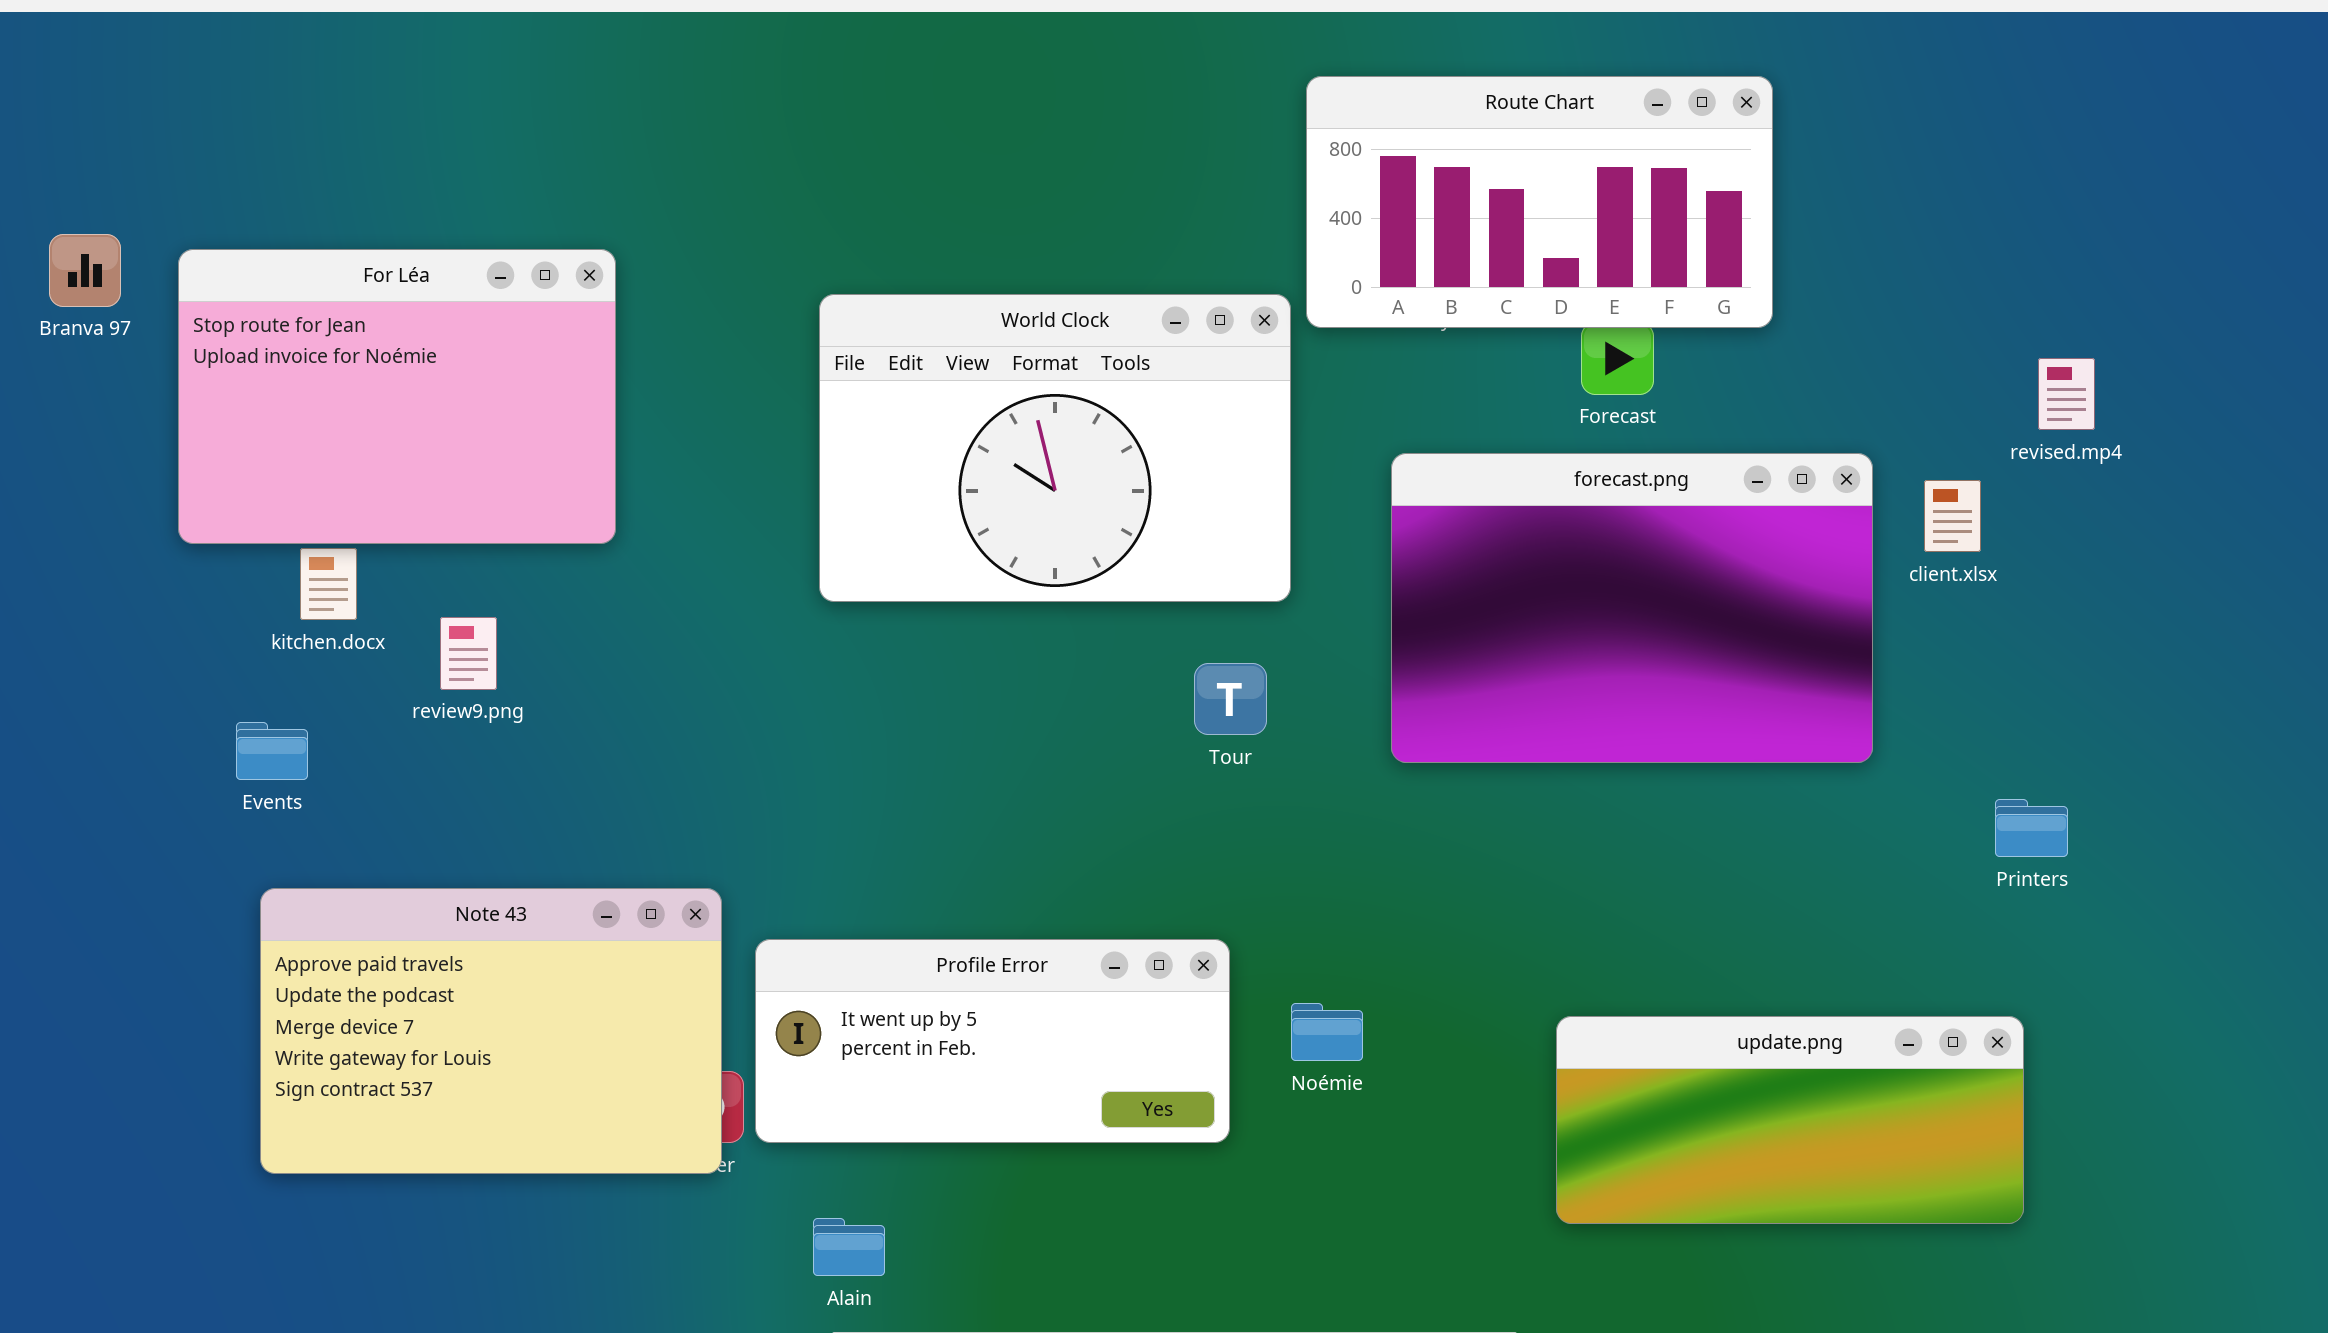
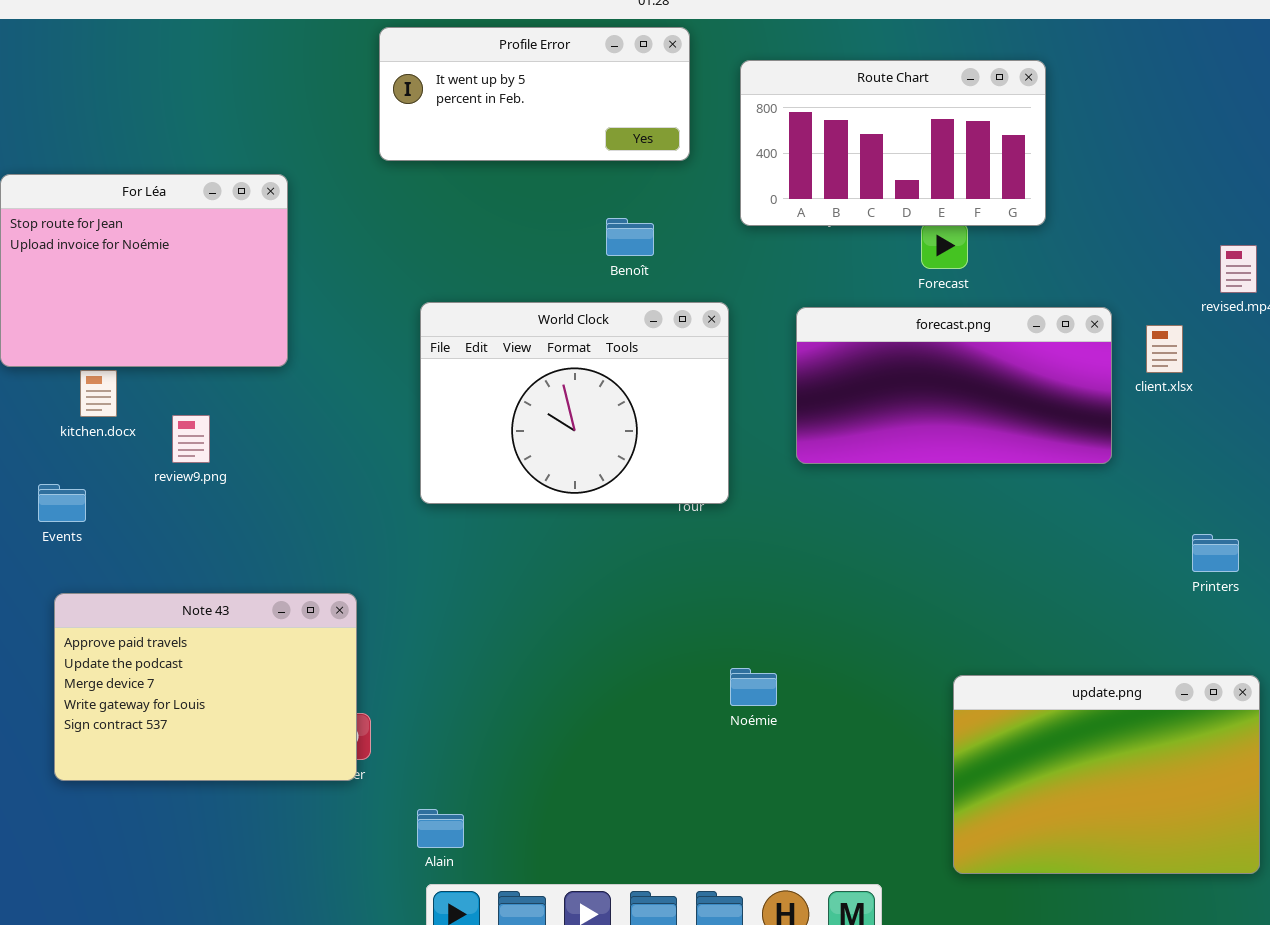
World Clock: [819,294,1291,602] -> [420,302,729,504], moved
forecast.png: [1391,453,1873,763] -> [796,307,1112,464], resized
Profile Error: [755,939,1230,1143] -> [379,27,690,161], moved
update.png: [1556,1016,2024,1224] -> [953,675,1260,874], moved, resized

